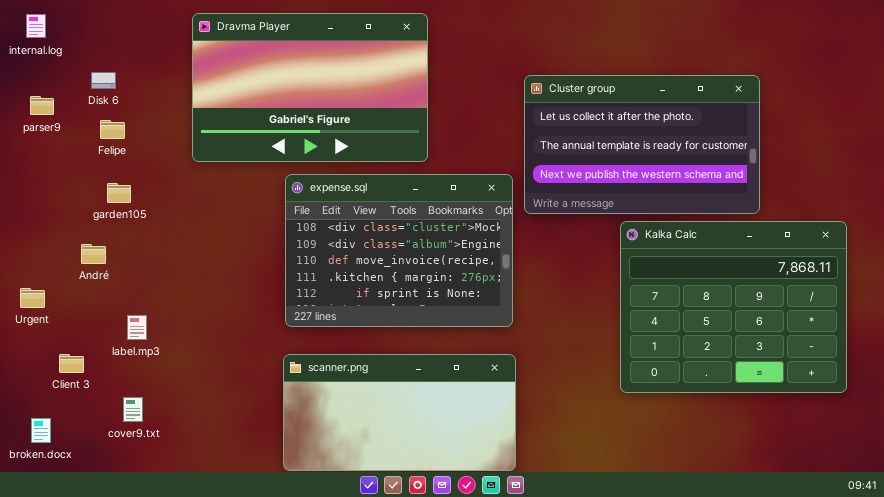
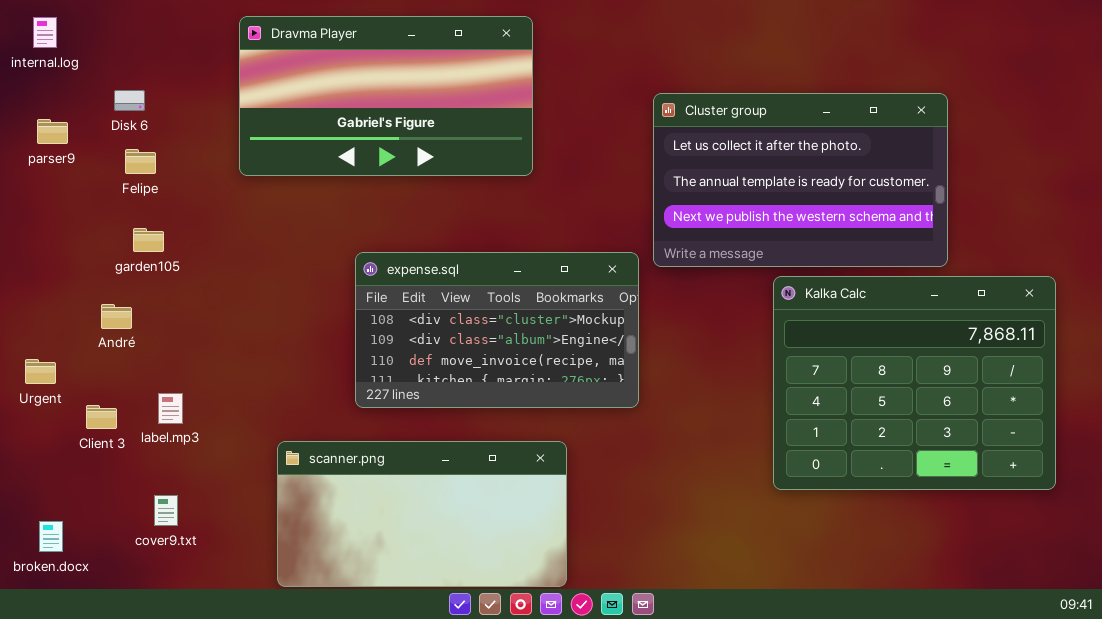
Dravma Player: [192,13,428,162] -> [239,16,533,176], resized
expense.sql: [285,174,513,327] -> [355,252,639,408], resized
Client 3: [59,354,84,373] -> [86,405,117,429], moved
scanner.png: [283,354,516,471] -> [277,441,567,587], moved

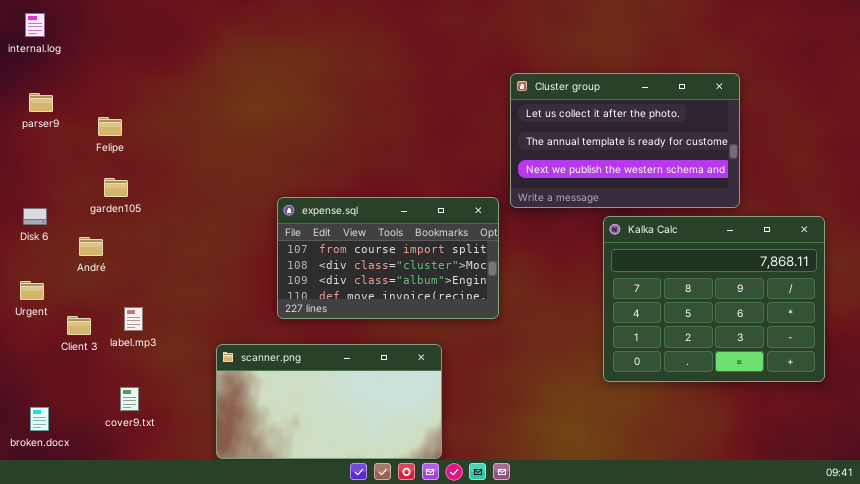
Dravma Player: [239,16,533,176] -> none, closed
Disk 6: [114,90,145,111] -> [23,208,47,225], moved
expense.sql: [355,252,639,408] -> [277,197,499,319], scrolled up 1 row

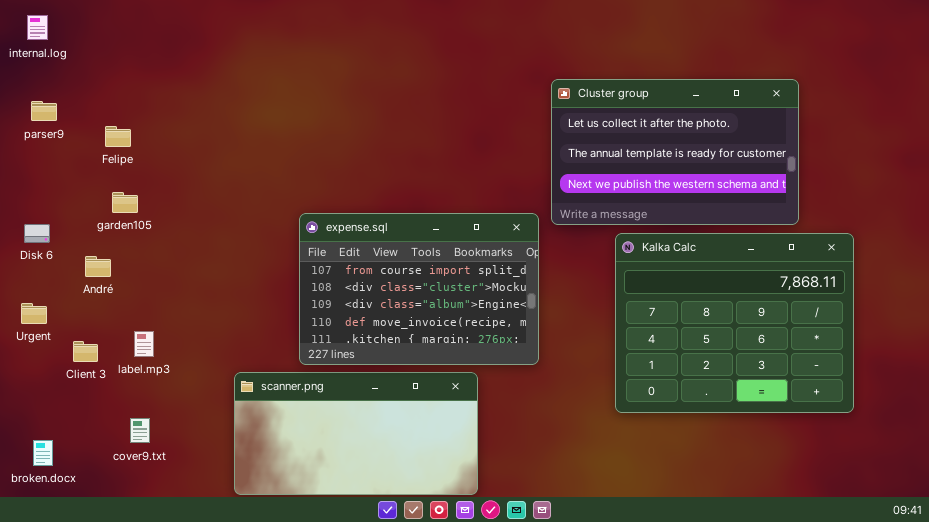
expense.sql: [277,197,499,319] -> [299,213,539,365], resized
Kalka Calc: [603,216,825,382] -> [615,233,854,413], moved

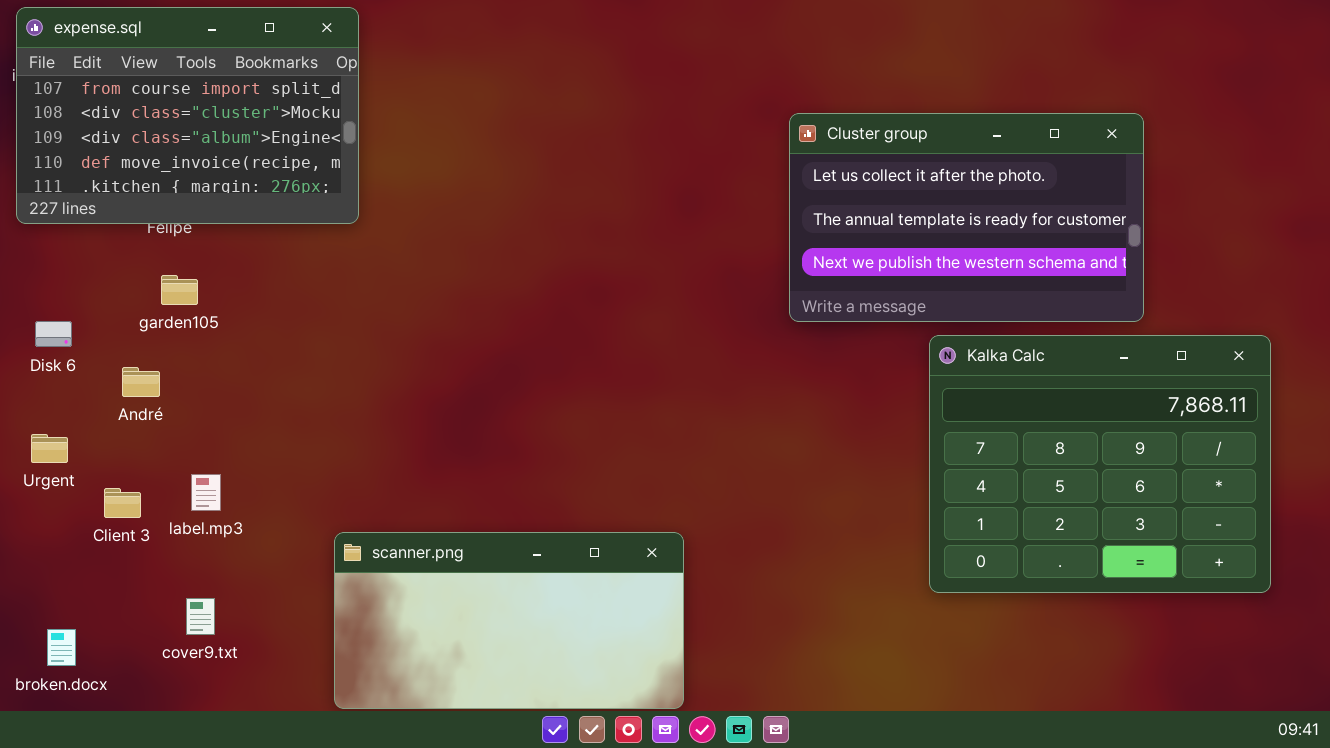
expense.sql: [299,213,539,365] -> [16,7,359,224], moved
Kalka Calc: [615,233,854,413] -> [929,335,1271,593], moved

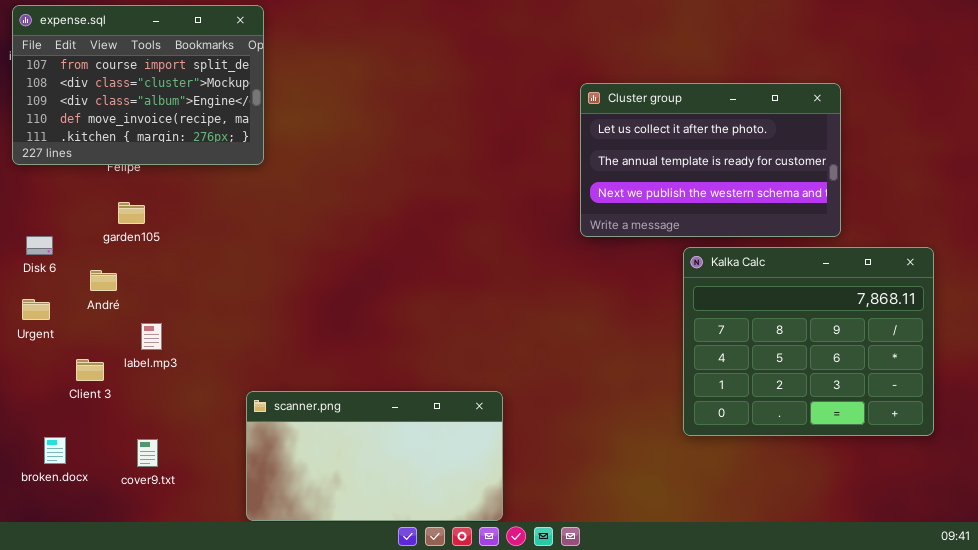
Urgent: [31,434,68,463] -> [22,299,50,320], moved
label.mp3: [191,474,221,511] -> [141,323,162,350], moved
broken.docx: [47,629,76,666] -> [44,437,66,464], moved

